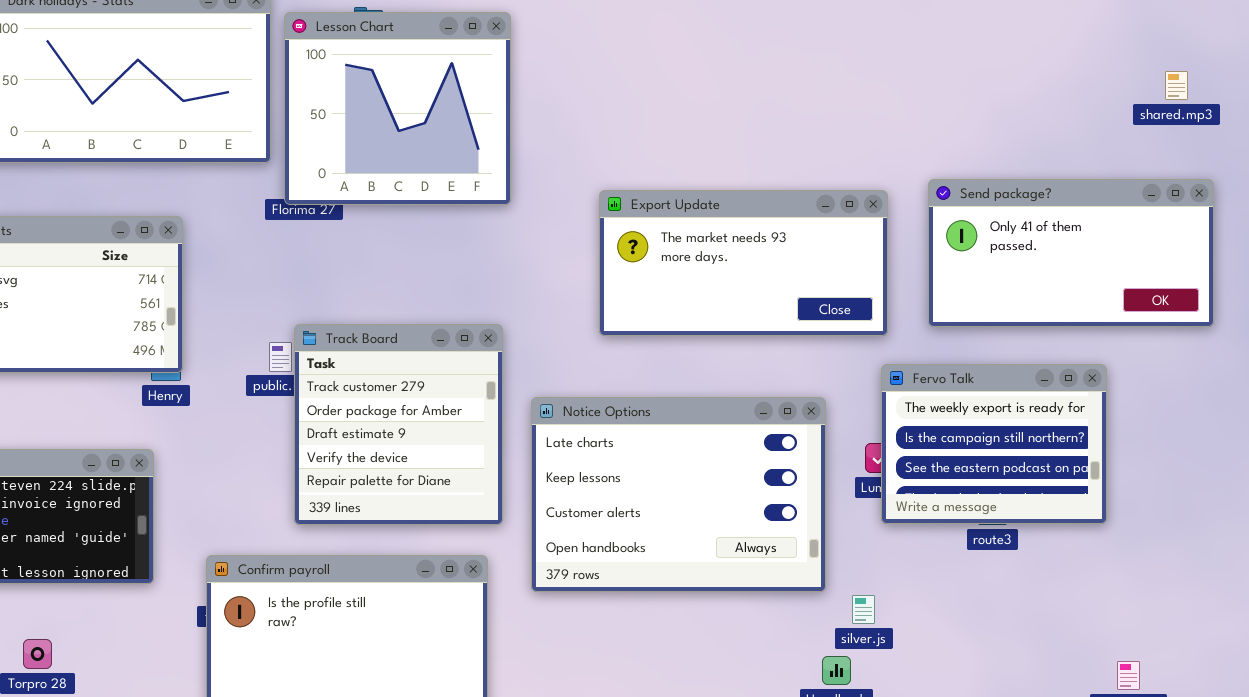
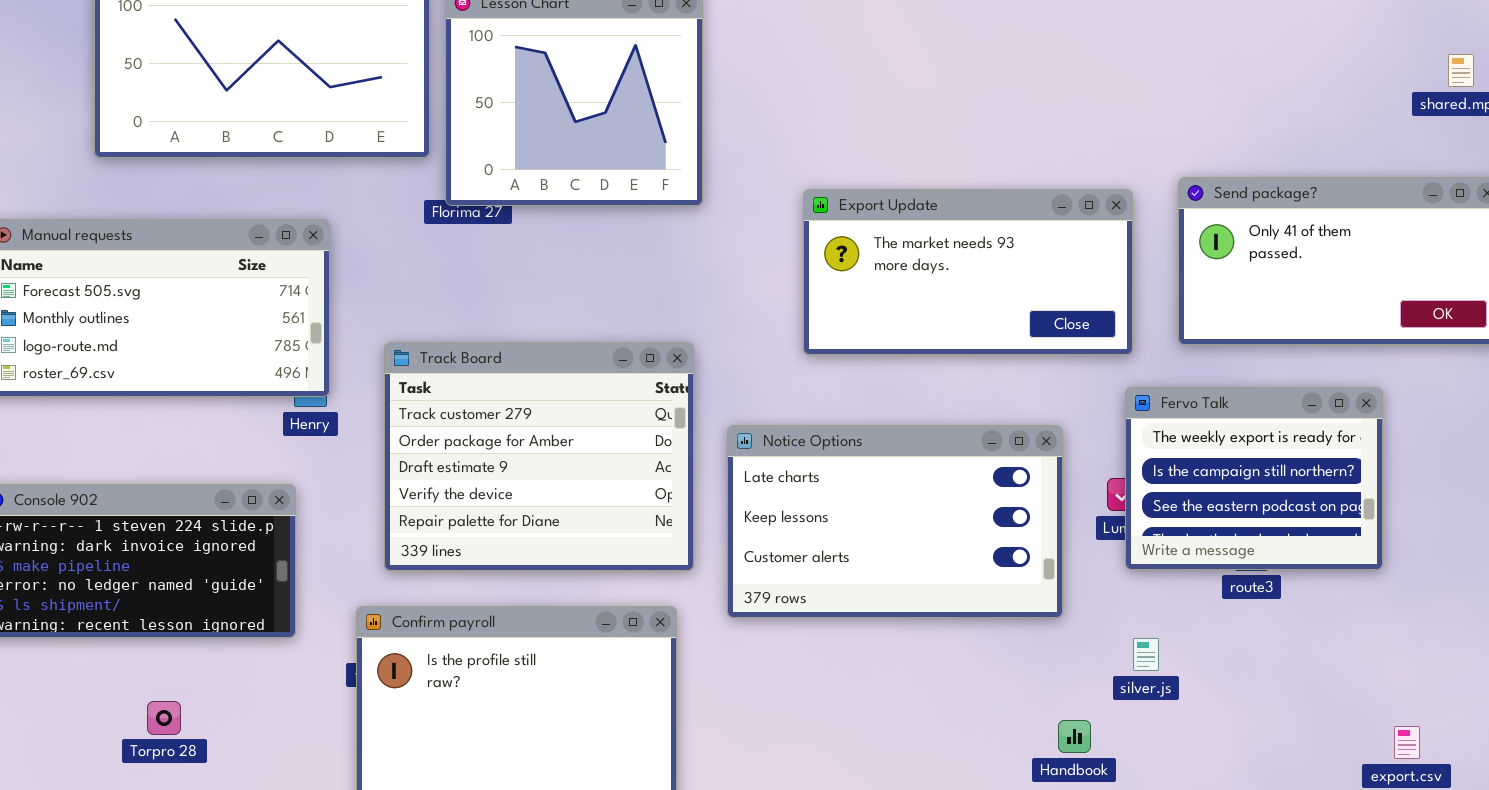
Track Board: [294,324,503,525] -> [384,342,694,571], resized
Notice Options: [531,397,826,592] -> [727,425,1063,618], resized
silver.js: [852,595,875,624] -> [1133,638,1159,671], moved

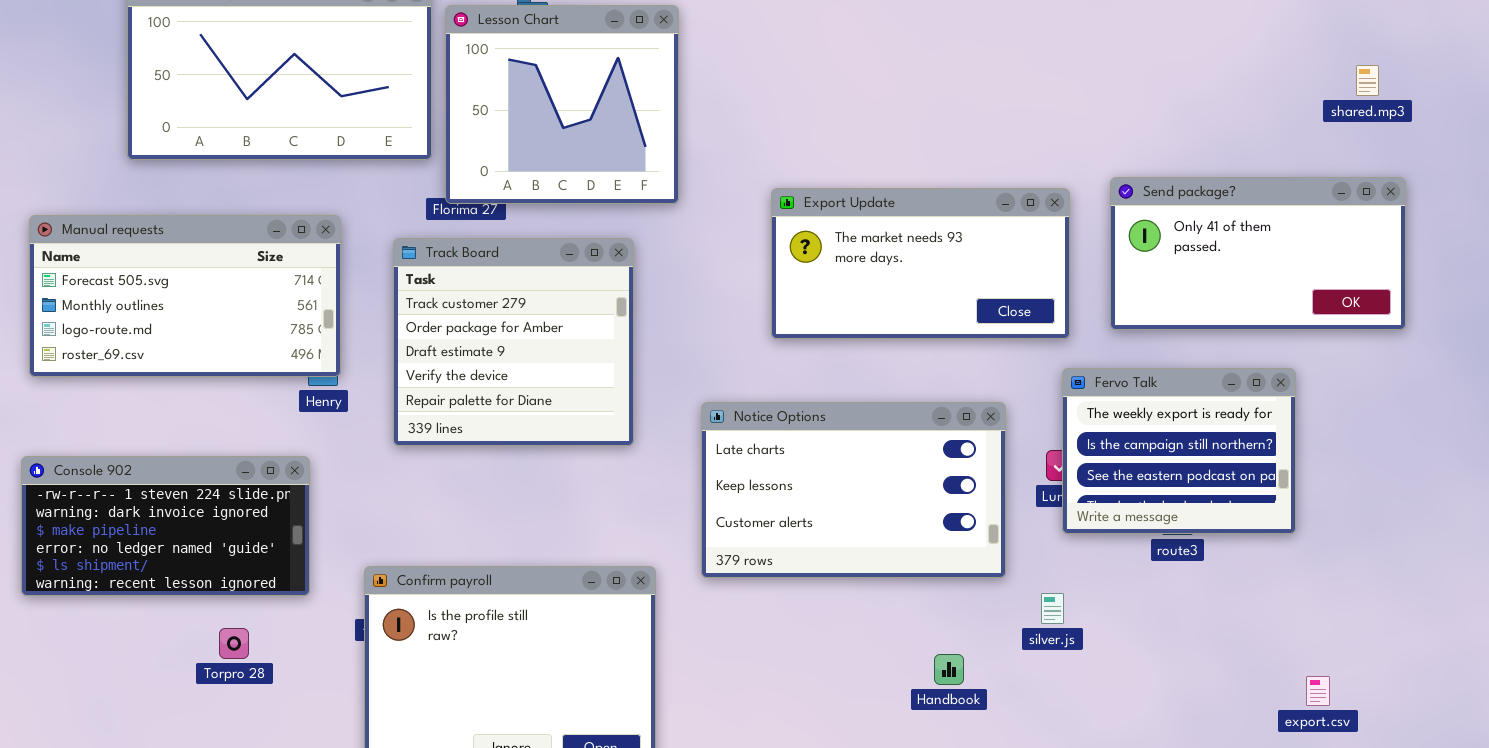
Track Board: [384,342,694,571] -> [393,238,634,446], moved, resized
silver.js: [1133,638,1159,671] -> [1041,593,1064,624], moved
Torpro 28: [147,701,181,735] -> [219,628,249,659], moved
Handbook: [1058,720,1091,753] -> [934,654,964,685], moved

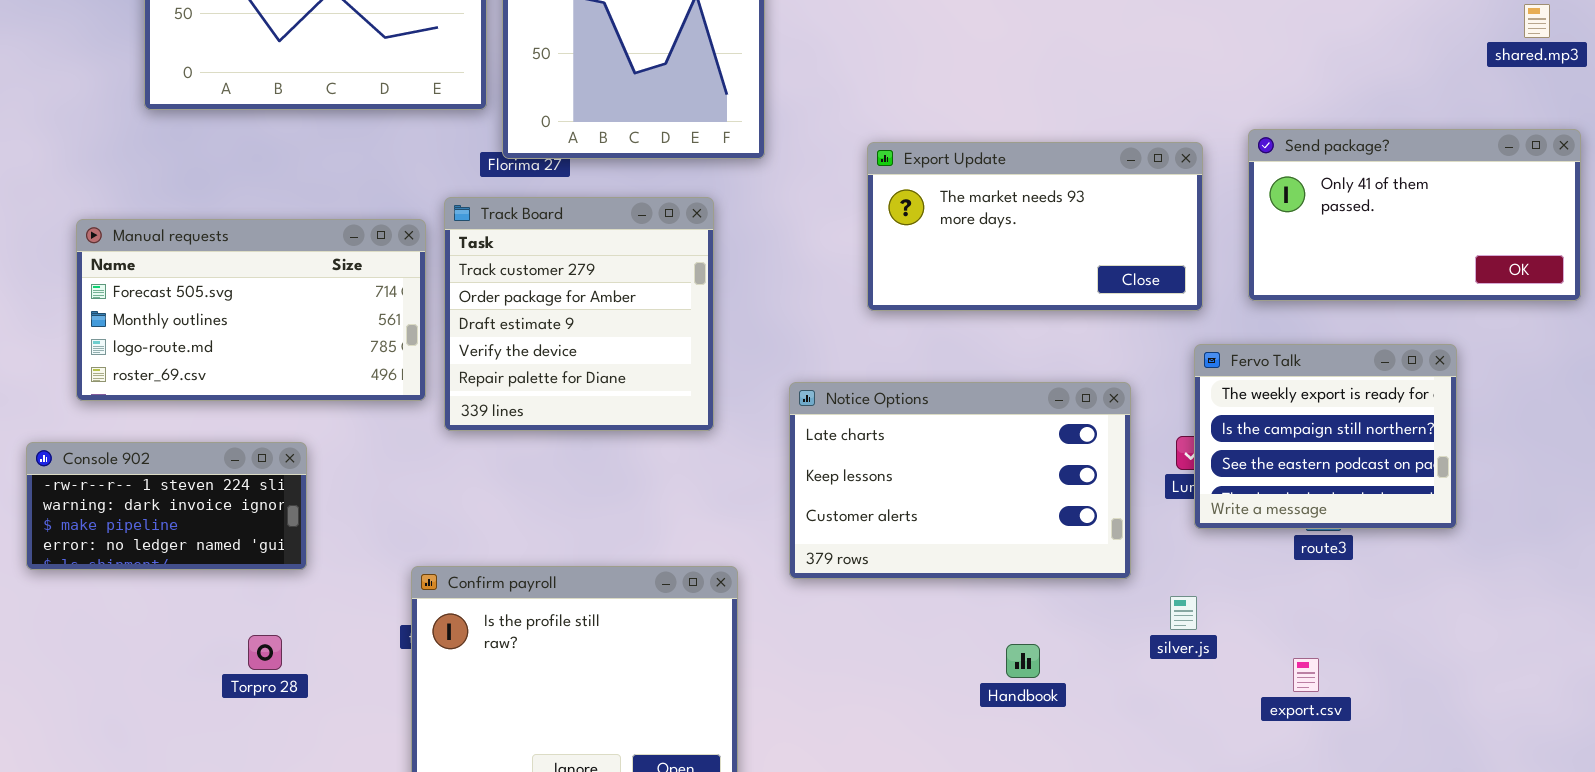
Manual requests: [29,215,341,377] -> [76,219,426,401], moved
Console 902: [21,456,310,596] -> [26,442,307,570], resized
Handbook: [934,654,964,685] -> [1006,644,1040,678], moved
export.csv: [1306,676,1330,706] -> [1293,658,1319,692], moved

